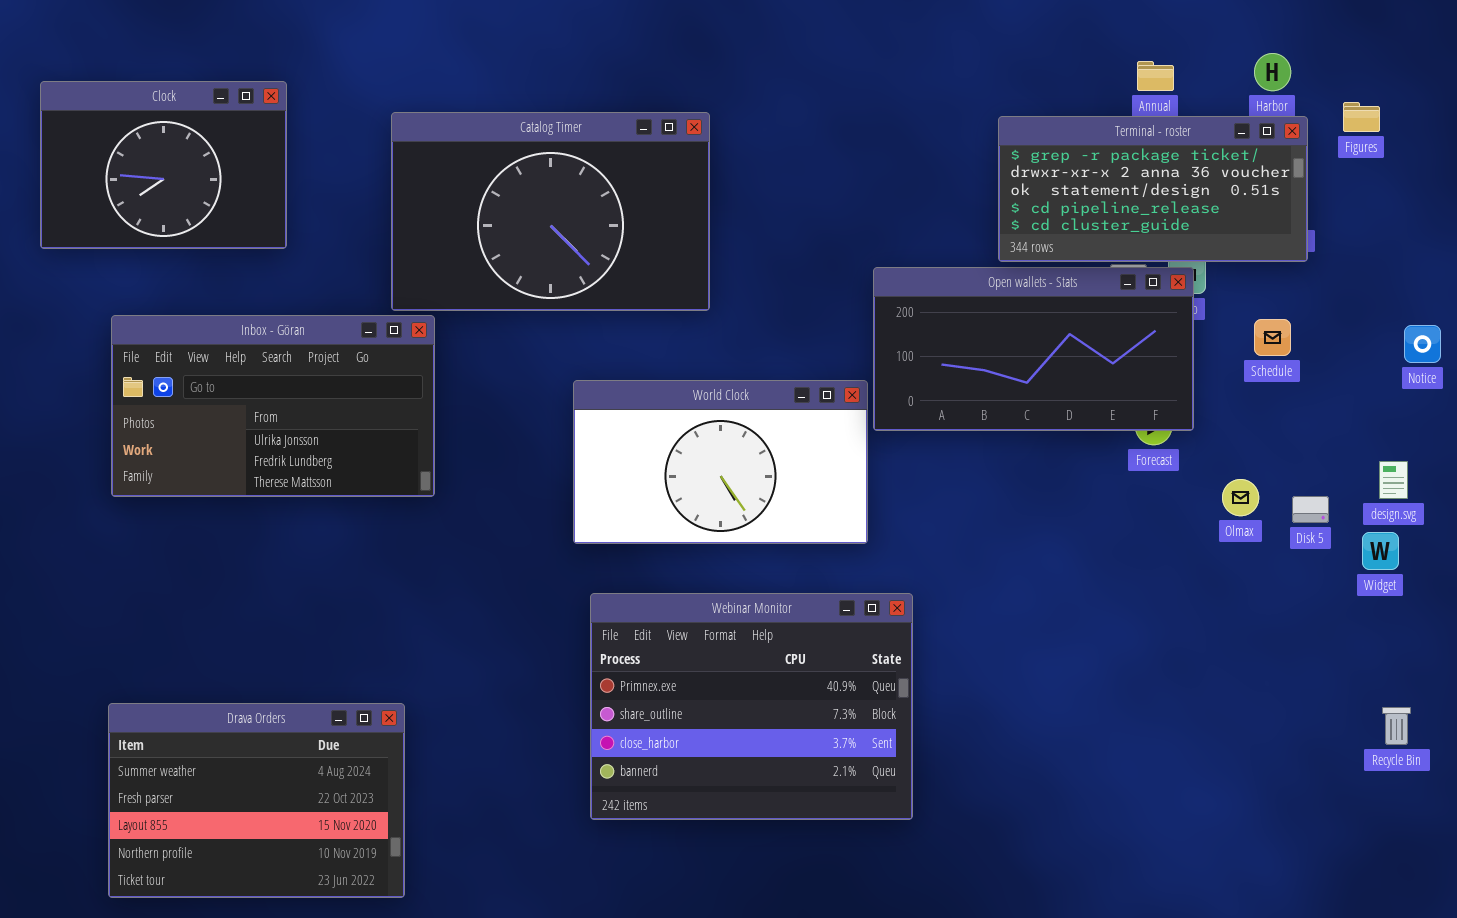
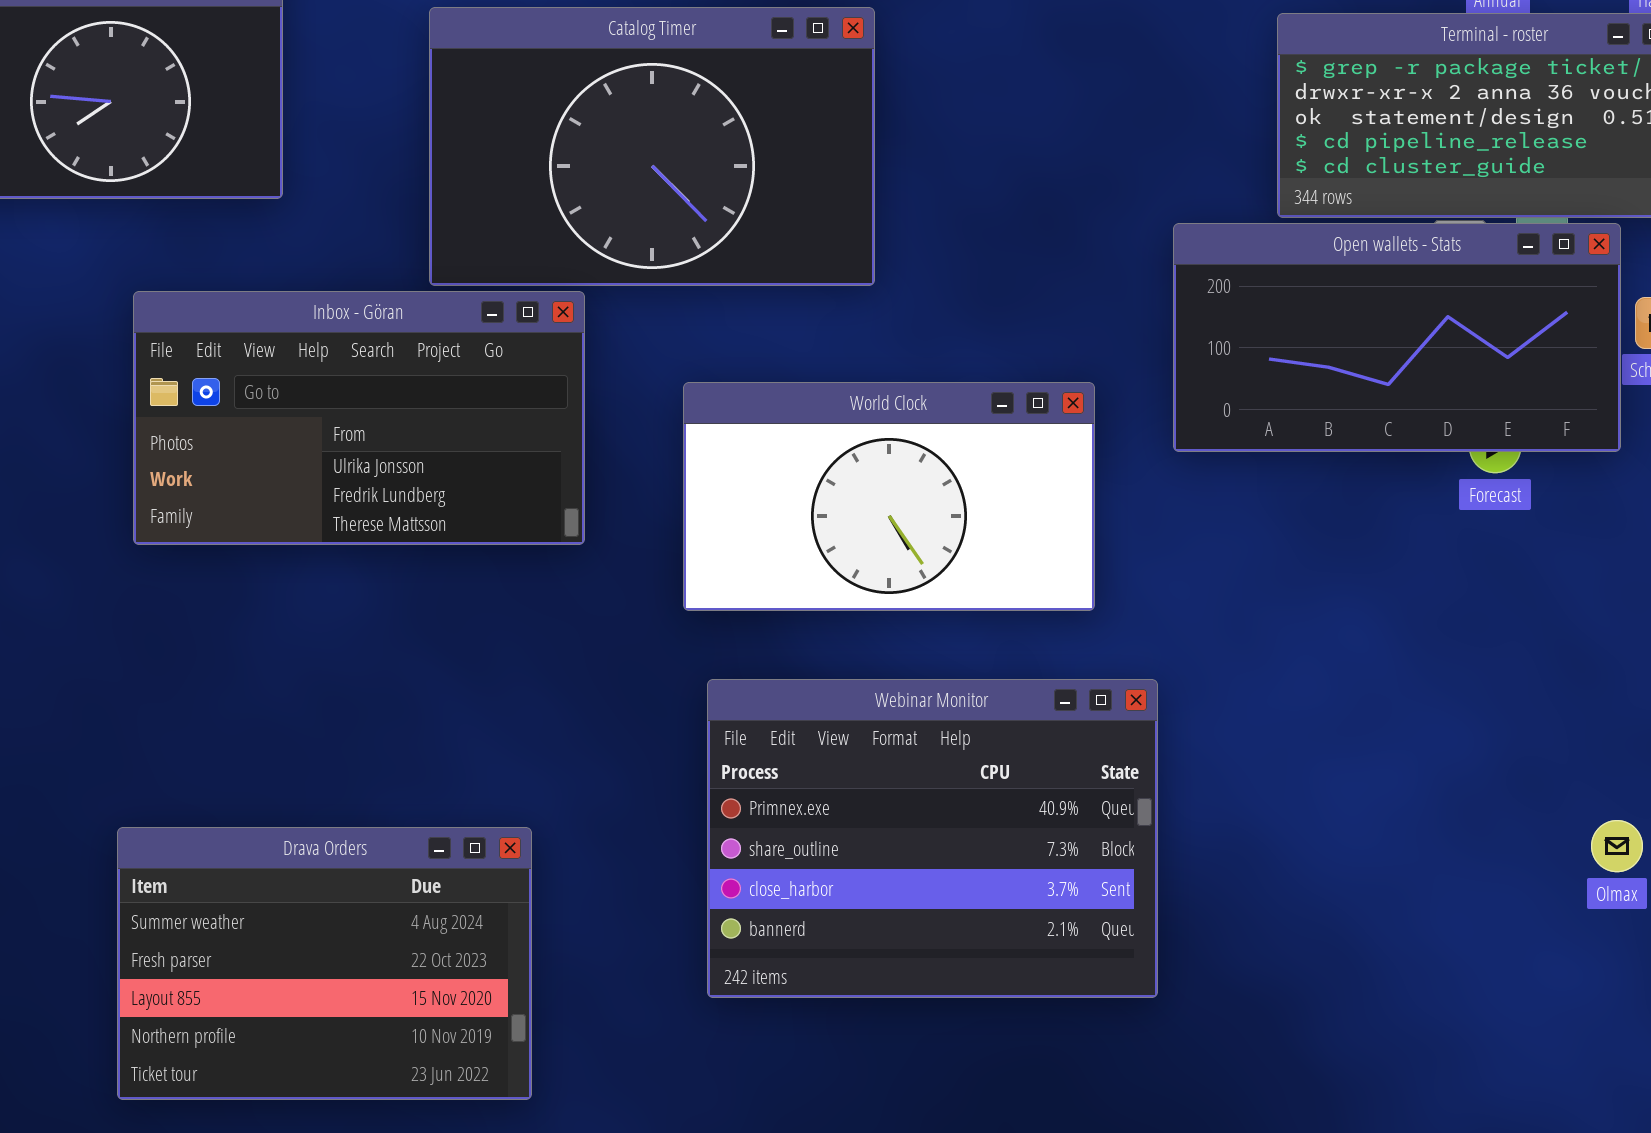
Open wallets - Stats: [873,267,1194,431] -> [1173,223,1621,452], moved
Inbox - Göran: [111,315,435,497] -> [133,291,585,545], moved
Olmax: [1222,479,1259,516] -> [1591,820,1643,872], moved
Drava Orders: [108,703,405,898] -> [117,827,532,1100], moved

